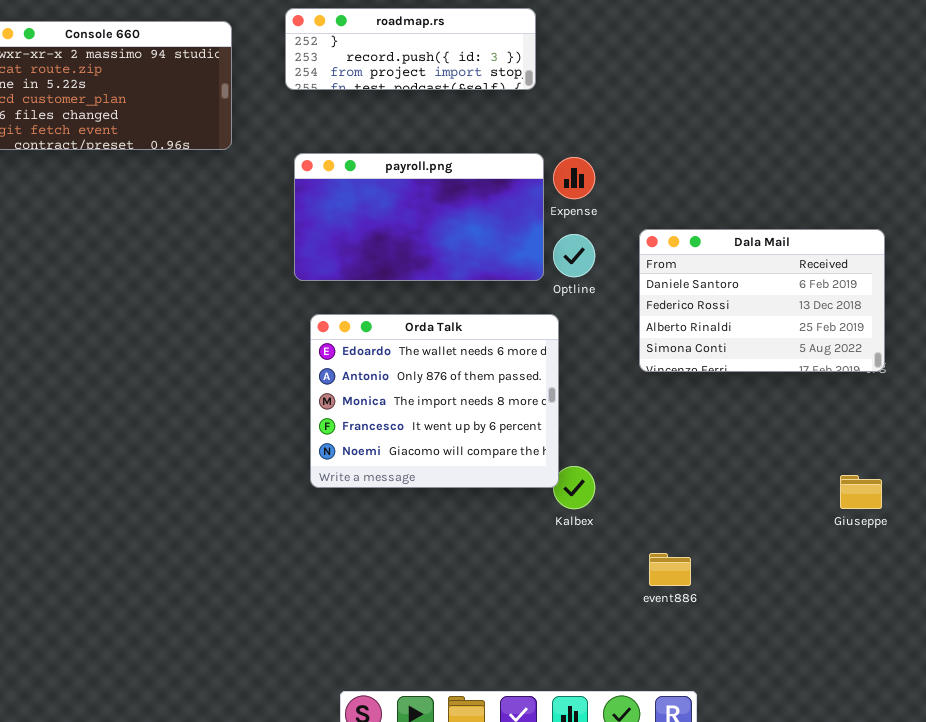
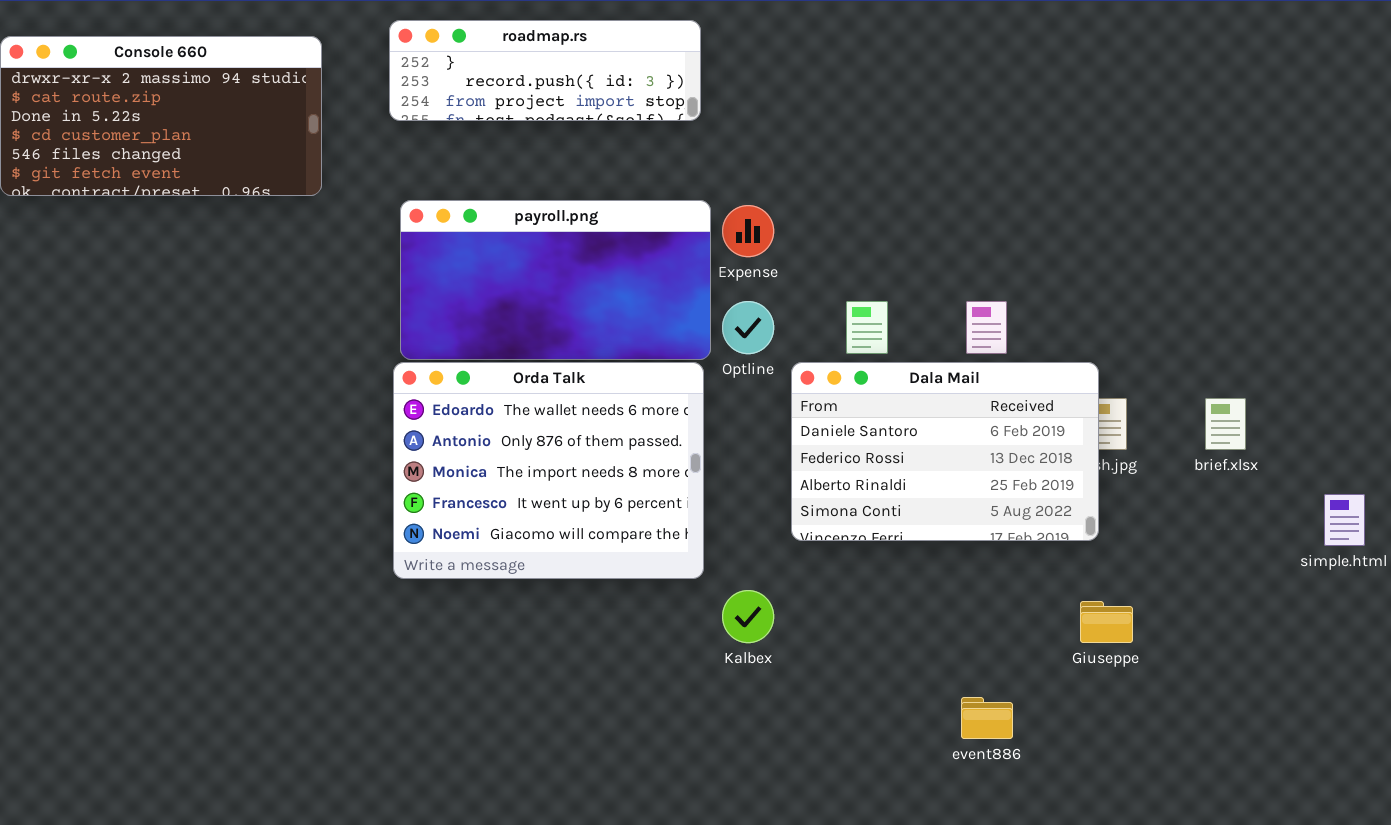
Dala Mail: [639,229,885,372] -> [791,362,1099,541], moved
Orda Talk: [310,314,559,488] -> [393,362,704,579], moved
event886: [649,553,691,586] -> [961,697,1013,739], moved

